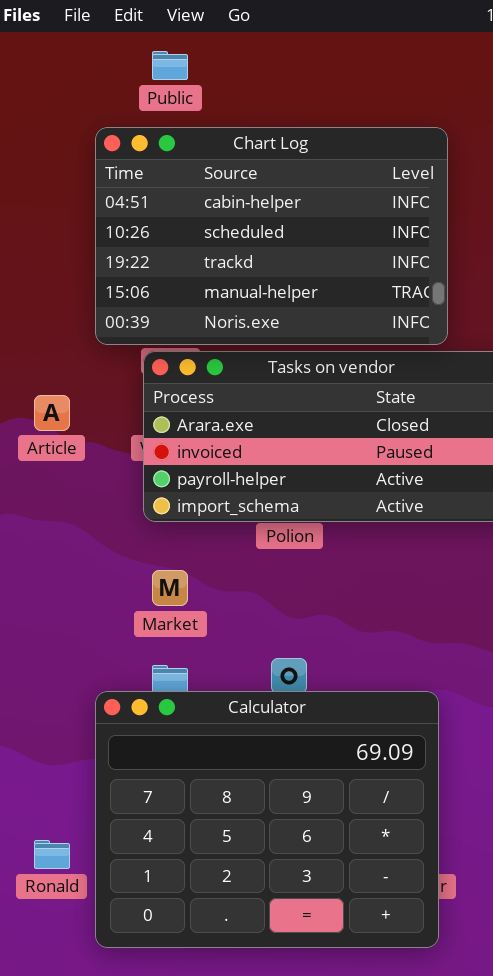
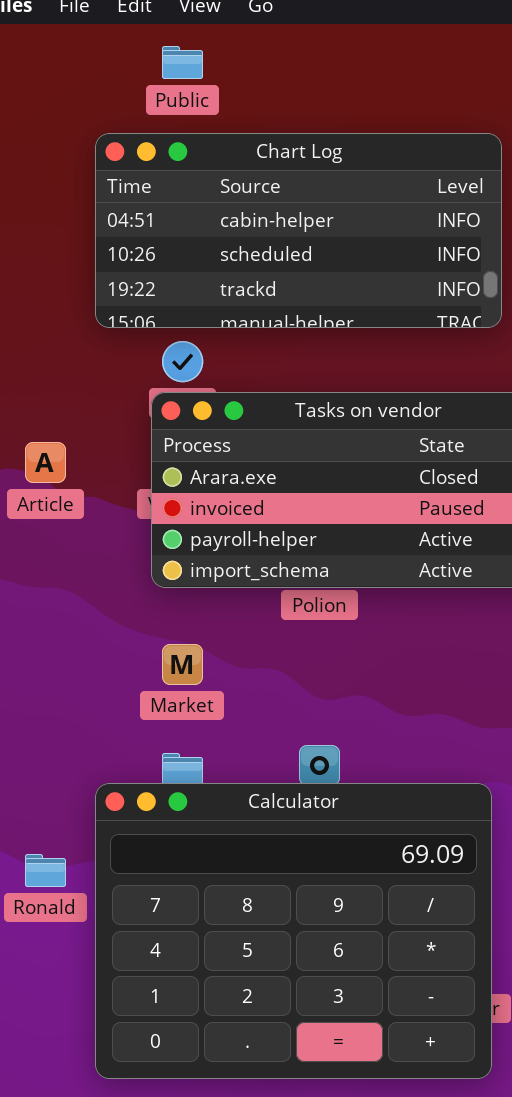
Chart Log: [95,127,448,345] -> [95,133,502,328], resized
Ronald: [34,840,70,869] -> [25,854,66,887], moved

